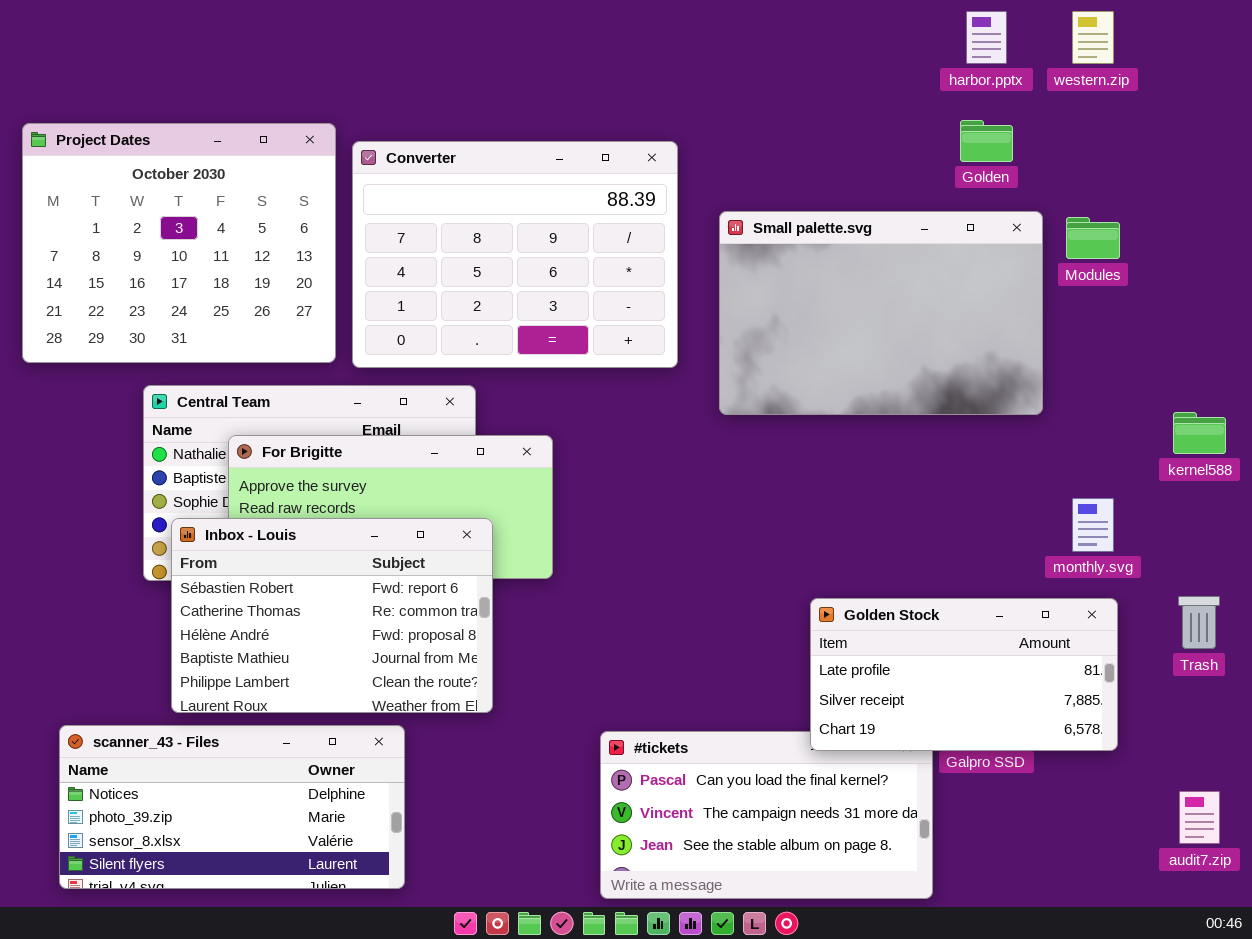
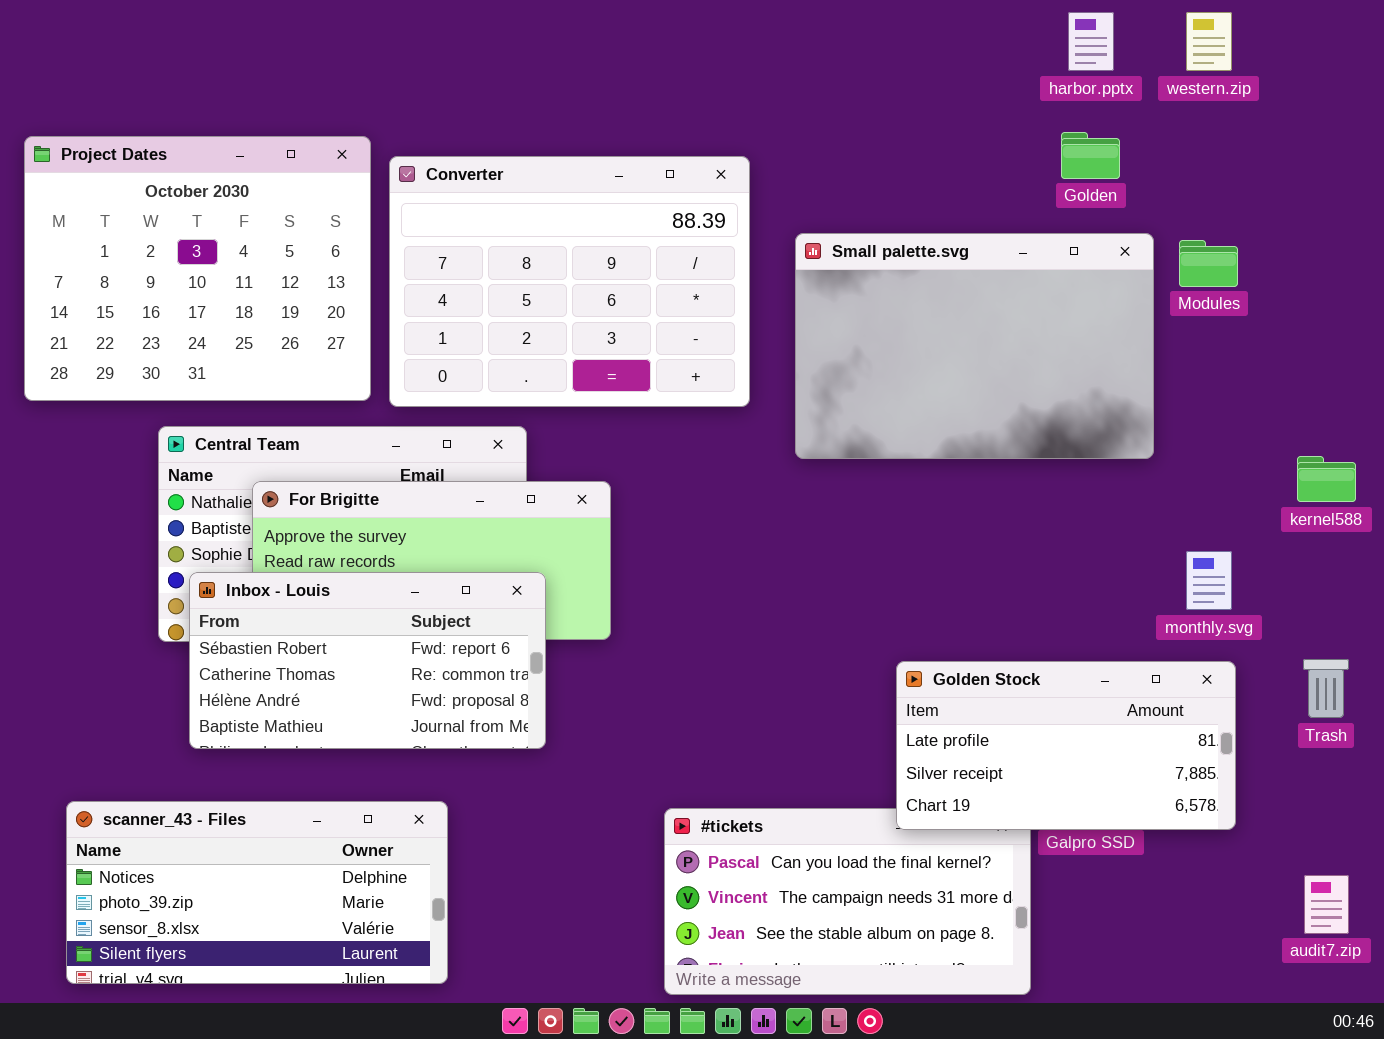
Inbox - Louis: [171,518,493,713] -> [189,572,546,749], resized

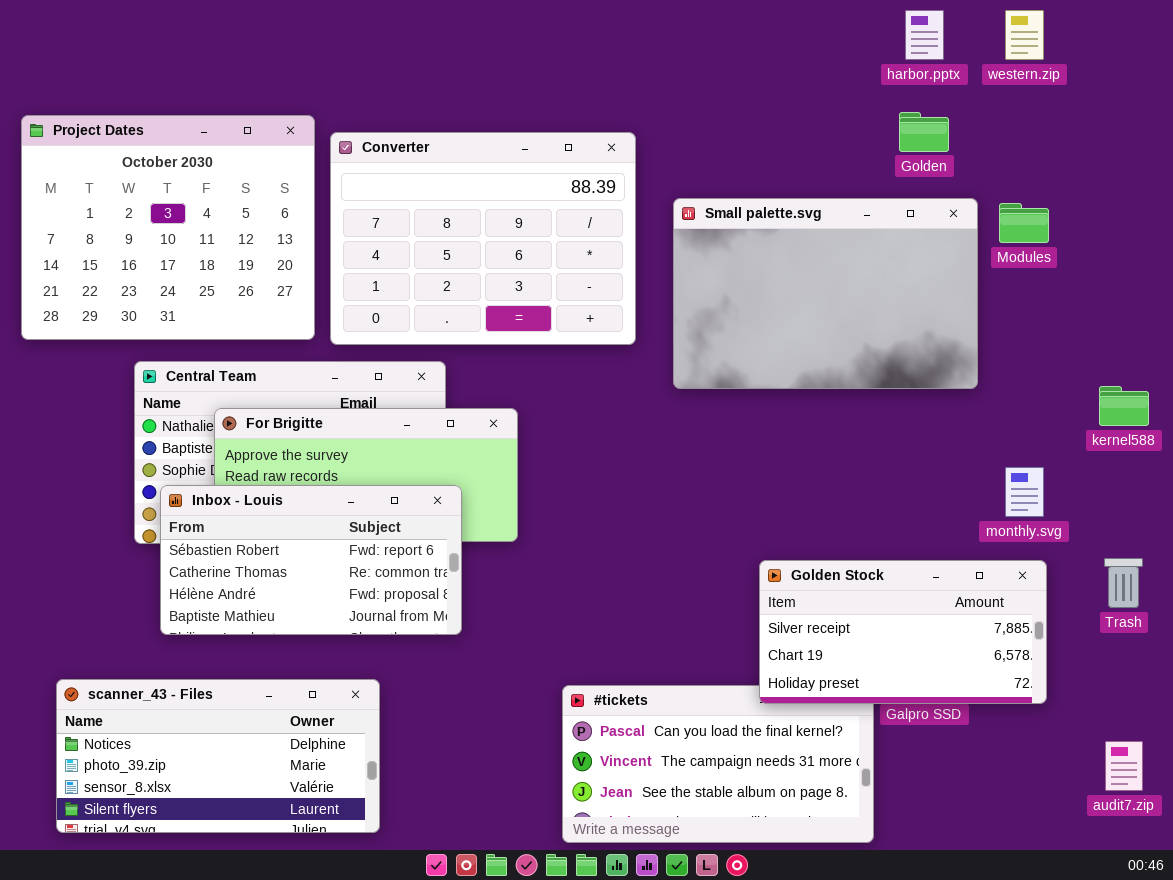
Golden Stock: [896,661,1236,830] -> [759,560,1047,704], scrolled down 1 row

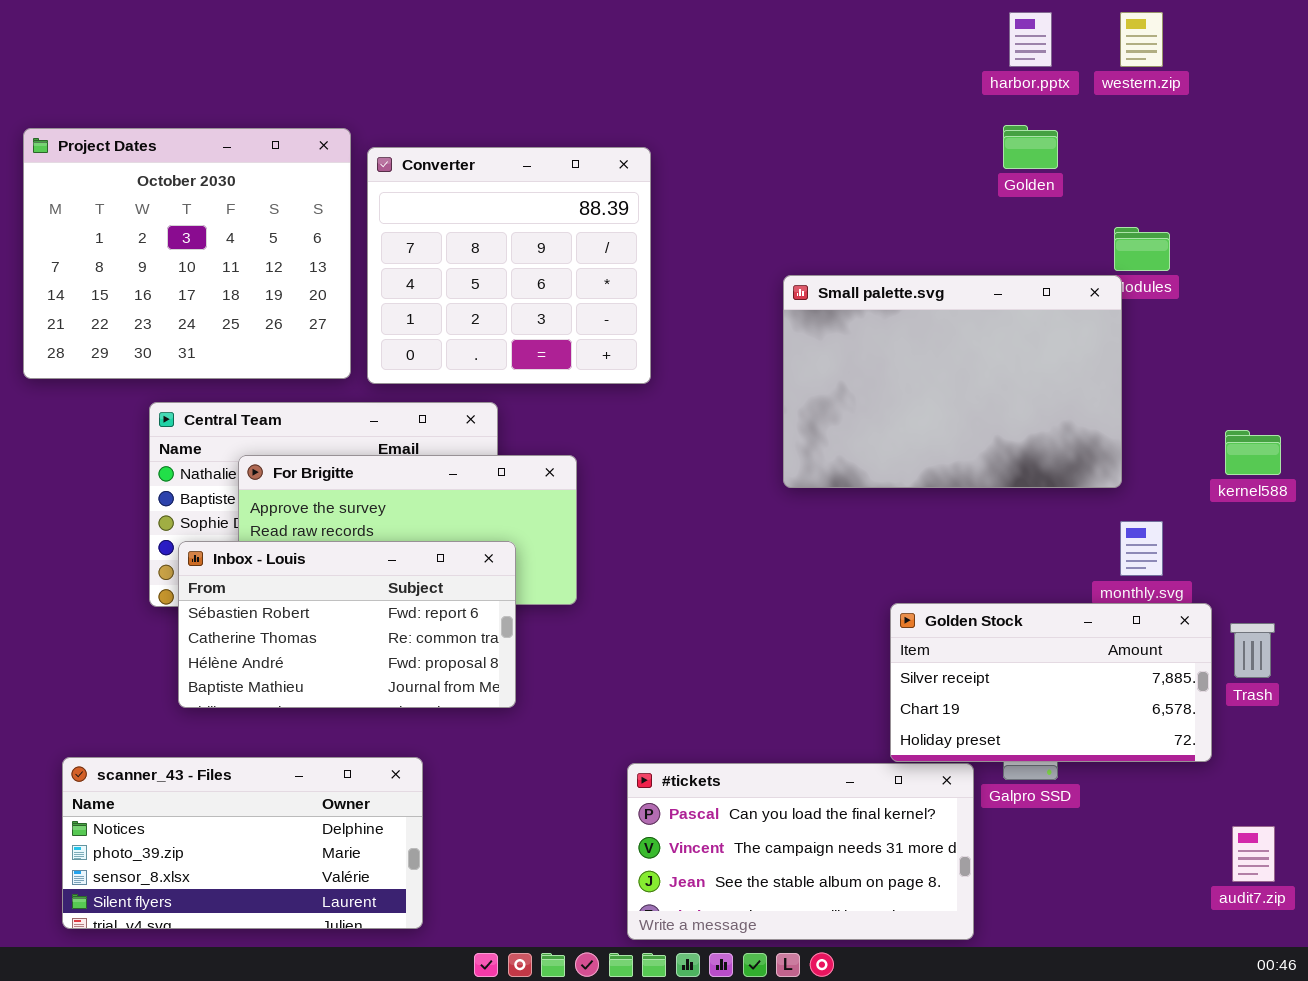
Converter: [330,132,636,345] -> [367,147,651,384], resized
Small palette.svg: [673,198,978,389] -> [783,275,1122,488], moved
Golden Stock: [759,560,1047,704] -> [890,603,1212,762], moved

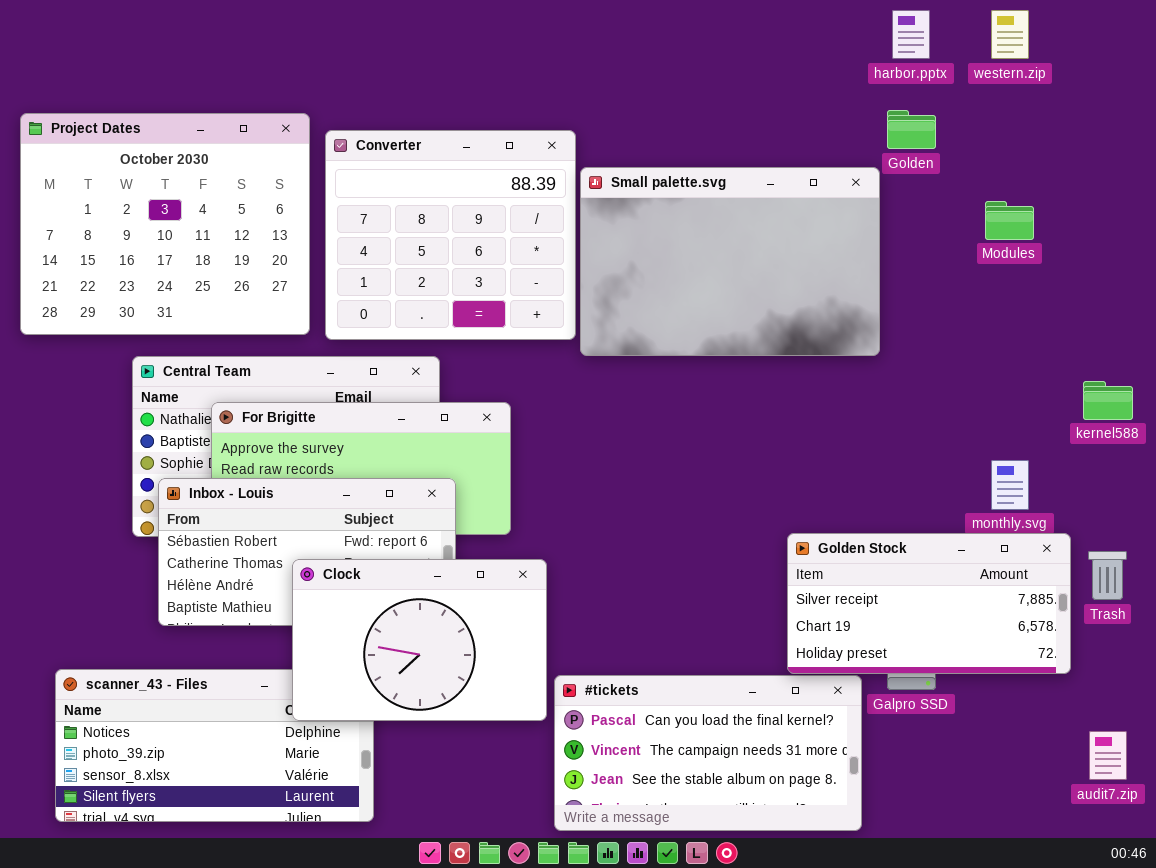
Small palette.svg: [783,275,1122,488] -> [580,167,880,356], moved
Clock: none -> [292,559,547,721], opened

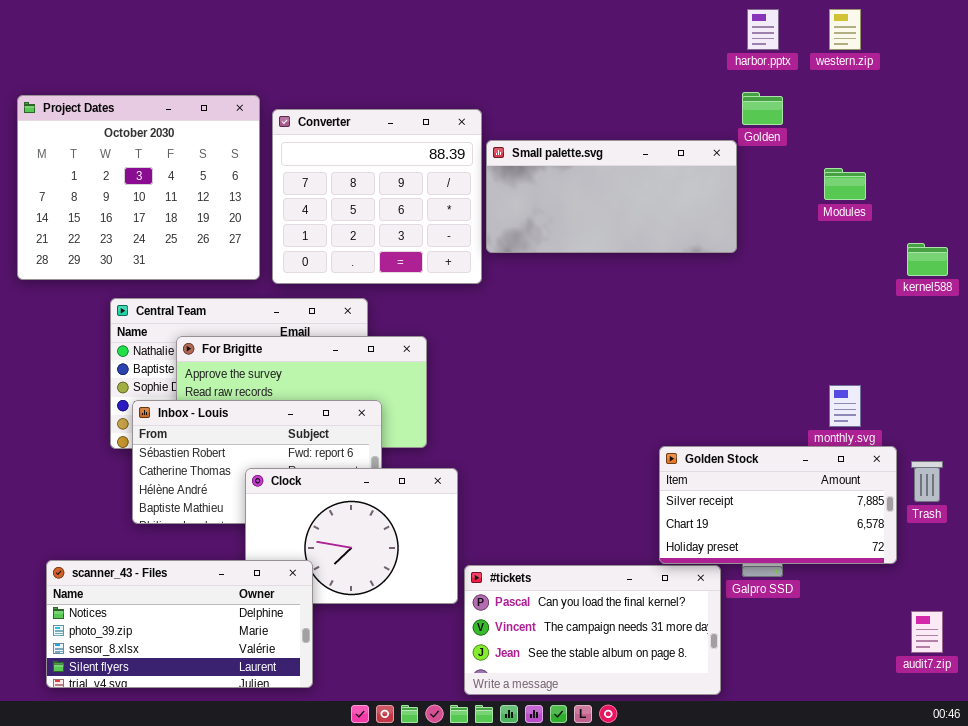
Small palette.svg: [580,167,880,356] -> [486,140,737,253], resized
kernel588: [1083,381,1133,420] -> [907,243,948,276], moved
scanner_43 - Files: [55,669,374,822] -> [46,560,313,688], raised

